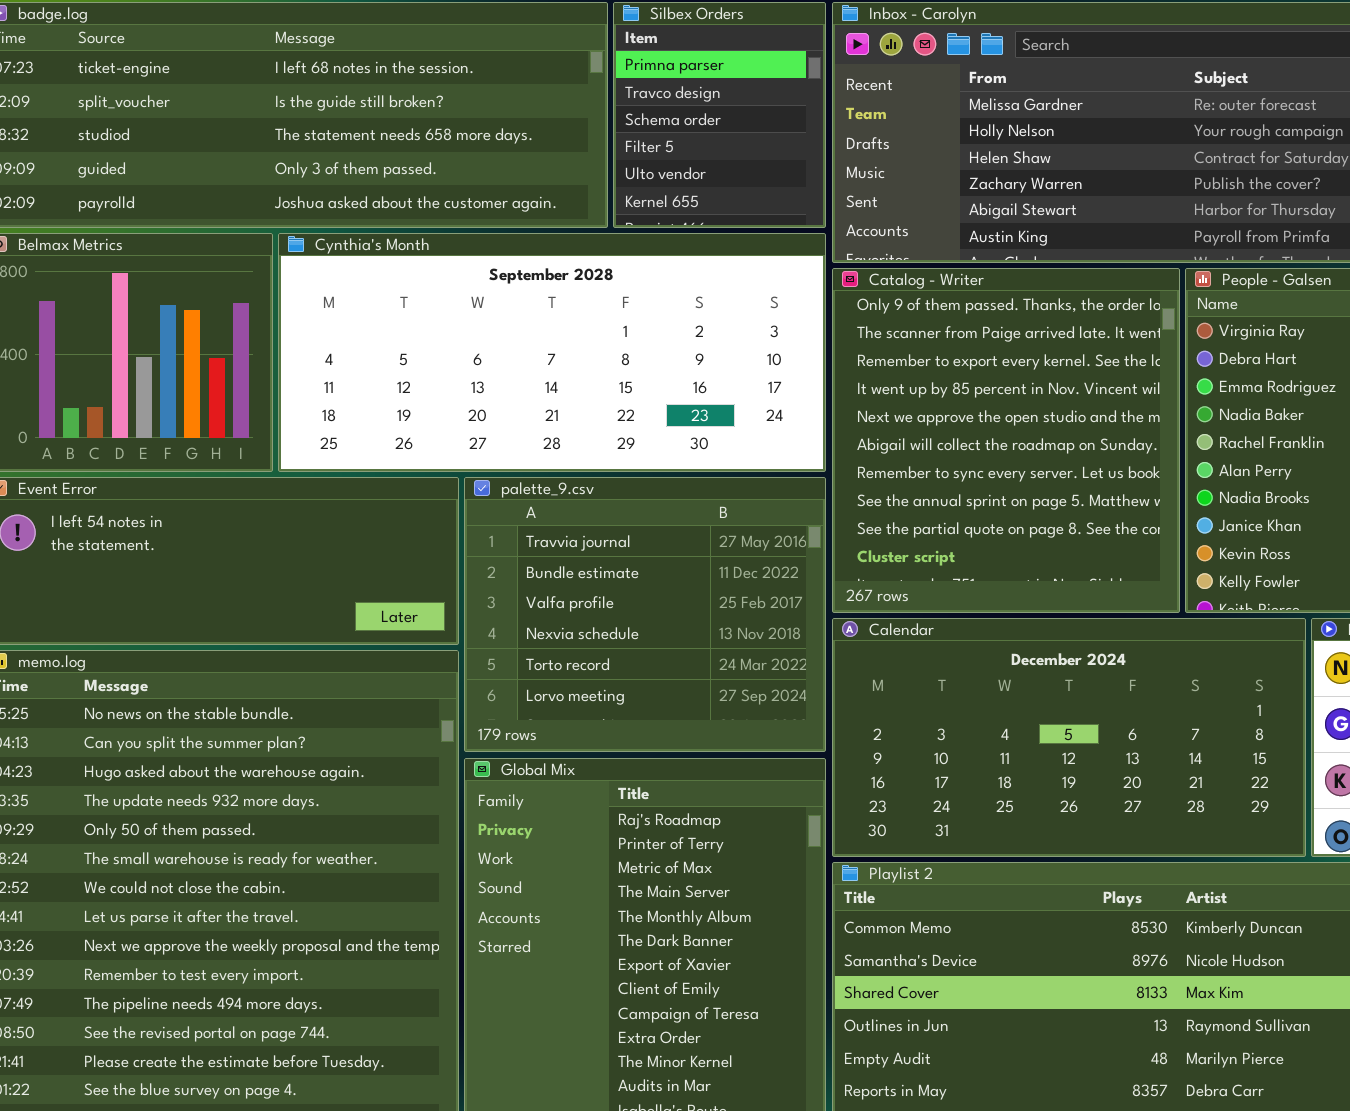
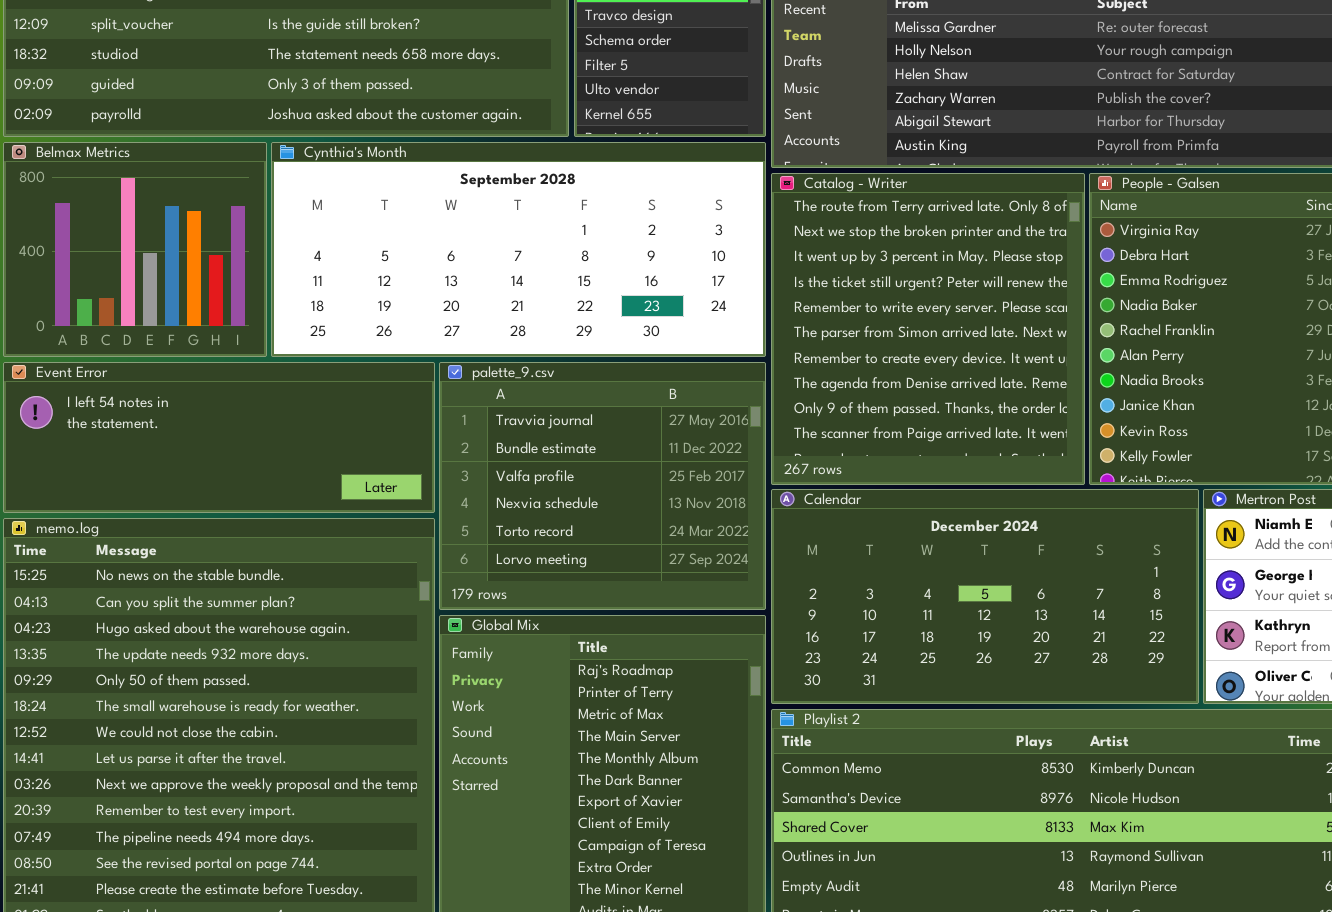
Catalog - Writer: [832,268,1180,613] -> [771,173,1085,485], scrolled up 8 rows

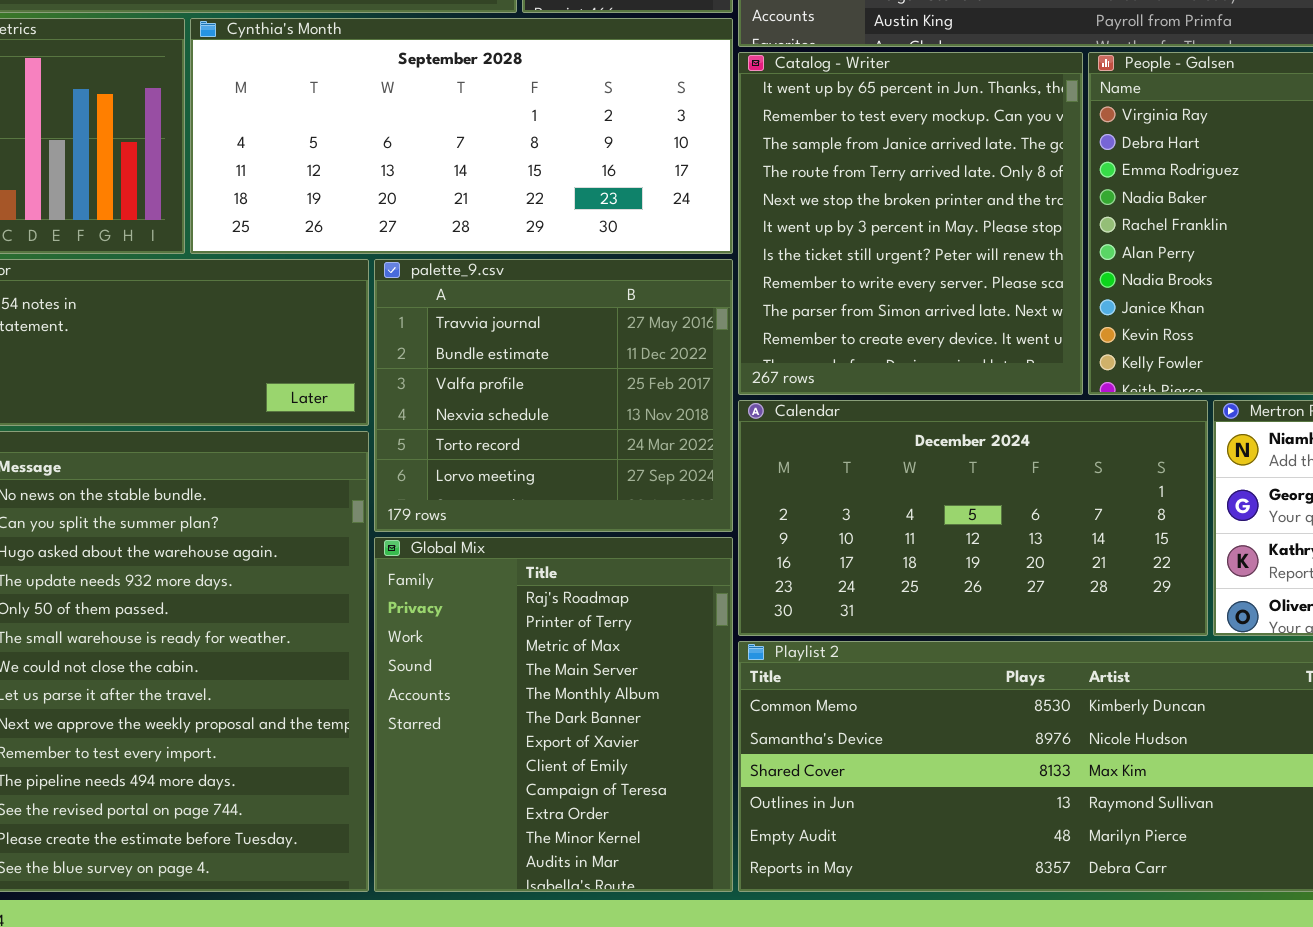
Catalog - Writer: [771,173,1085,485] -> [738,52,1083,395], scrolled up 3 rows

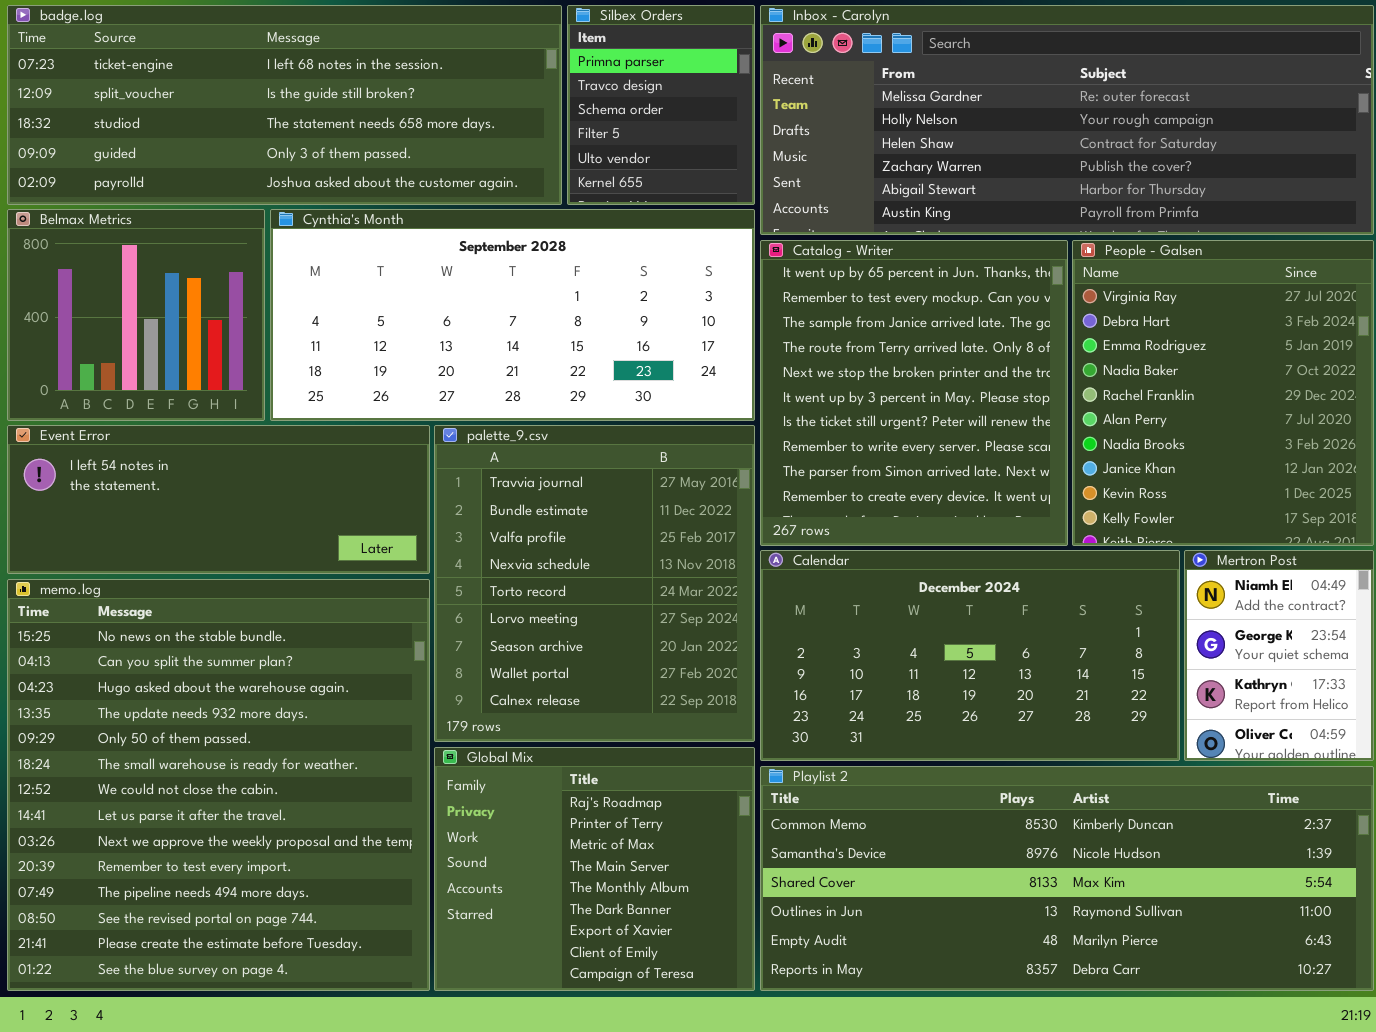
palette_9.csv: [374,259,733,532] -> [434,425,755,742], resized
Global Mix: [374,537,733,892] -> [434,747,755,991], resized

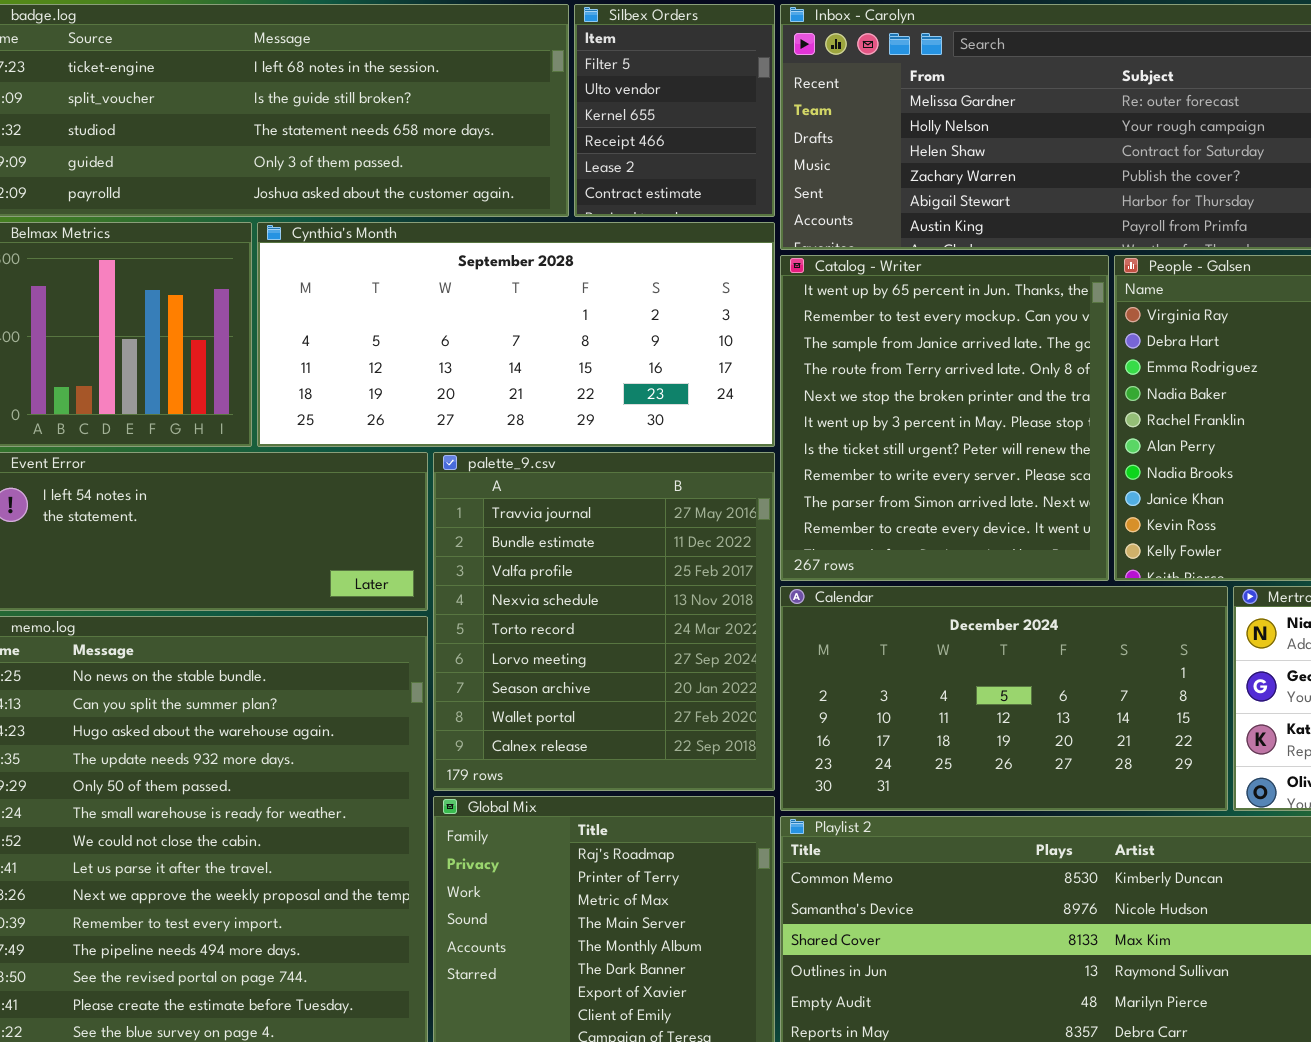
Silbex Orders: [567,5,755,205] -> [574,4,775,217], scrolled down 3 rows

